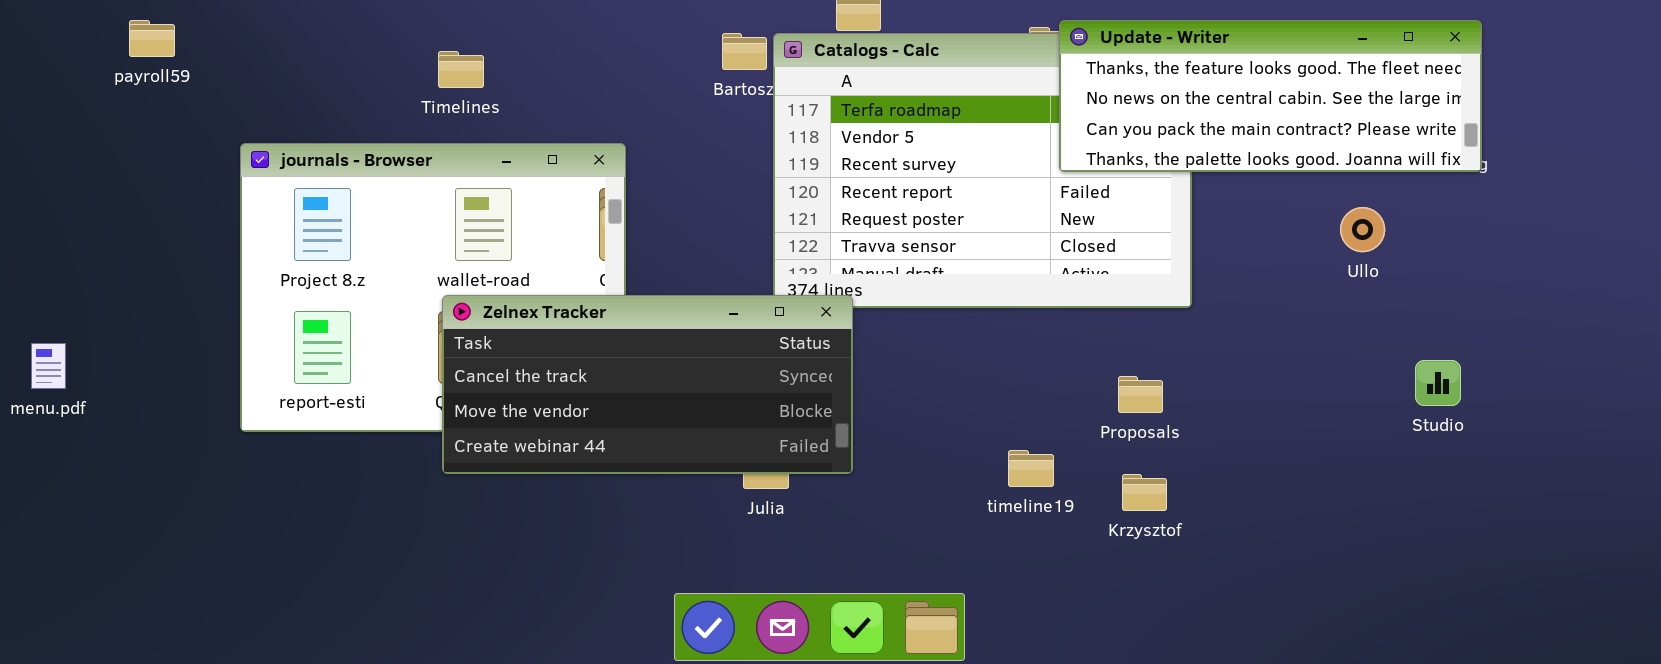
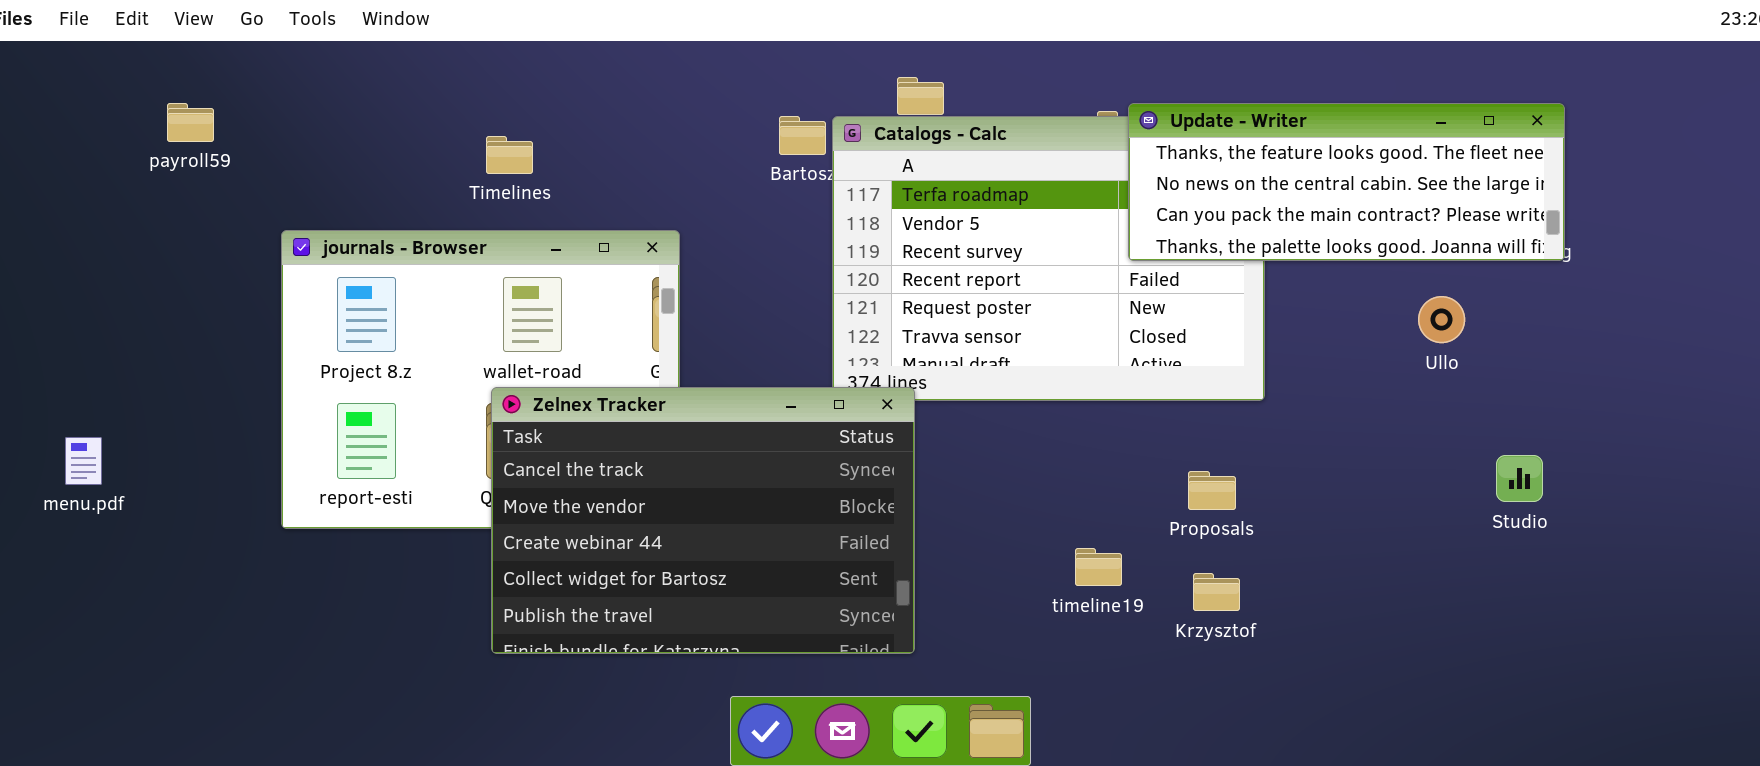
Zelnex Tracker: [442,295,853,474] -> [491,387,915,654], resized

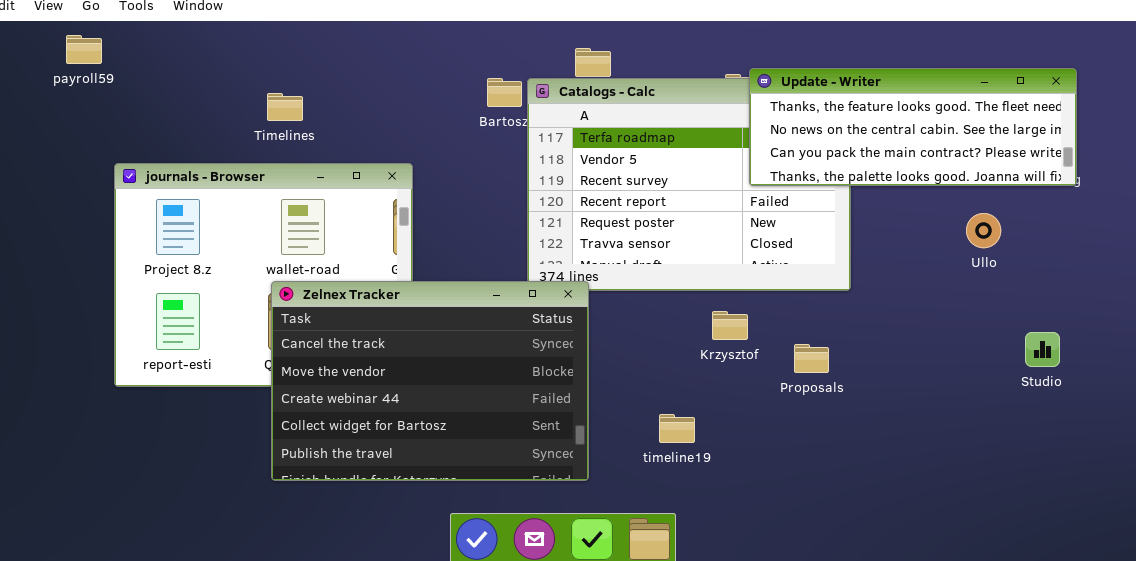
payroll59: [167,103,214,142] -> [66,35,102,64], moved
timeline19: [1075,548,1122,586] -> [659,414,695,443], moved
Krzysztof: [1193,573,1240,611] -> [712,311,748,340], moved

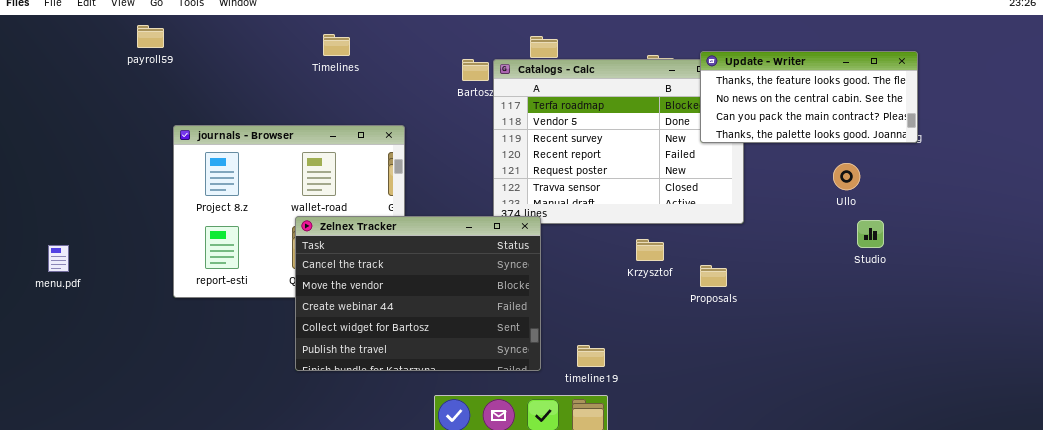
Update - Writer: [749,68,1077,186] -> [700,51,918,143], resized
Timelines: [267,93,303,121] -> [323,34,350,56], moved
Studio: [1025,332,1060,367] -> [857,220,884,248], moved
timeline19: [659,414,695,443] -> [577,345,605,367], moved

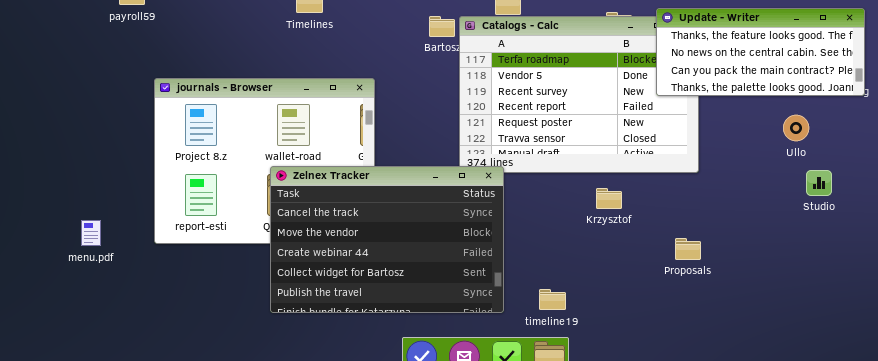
menu.pdf: [48,245,69,272] -> [81,220,101,246], moved
Proposals: [700,265,727,287] -> [675,238,701,260], moved

